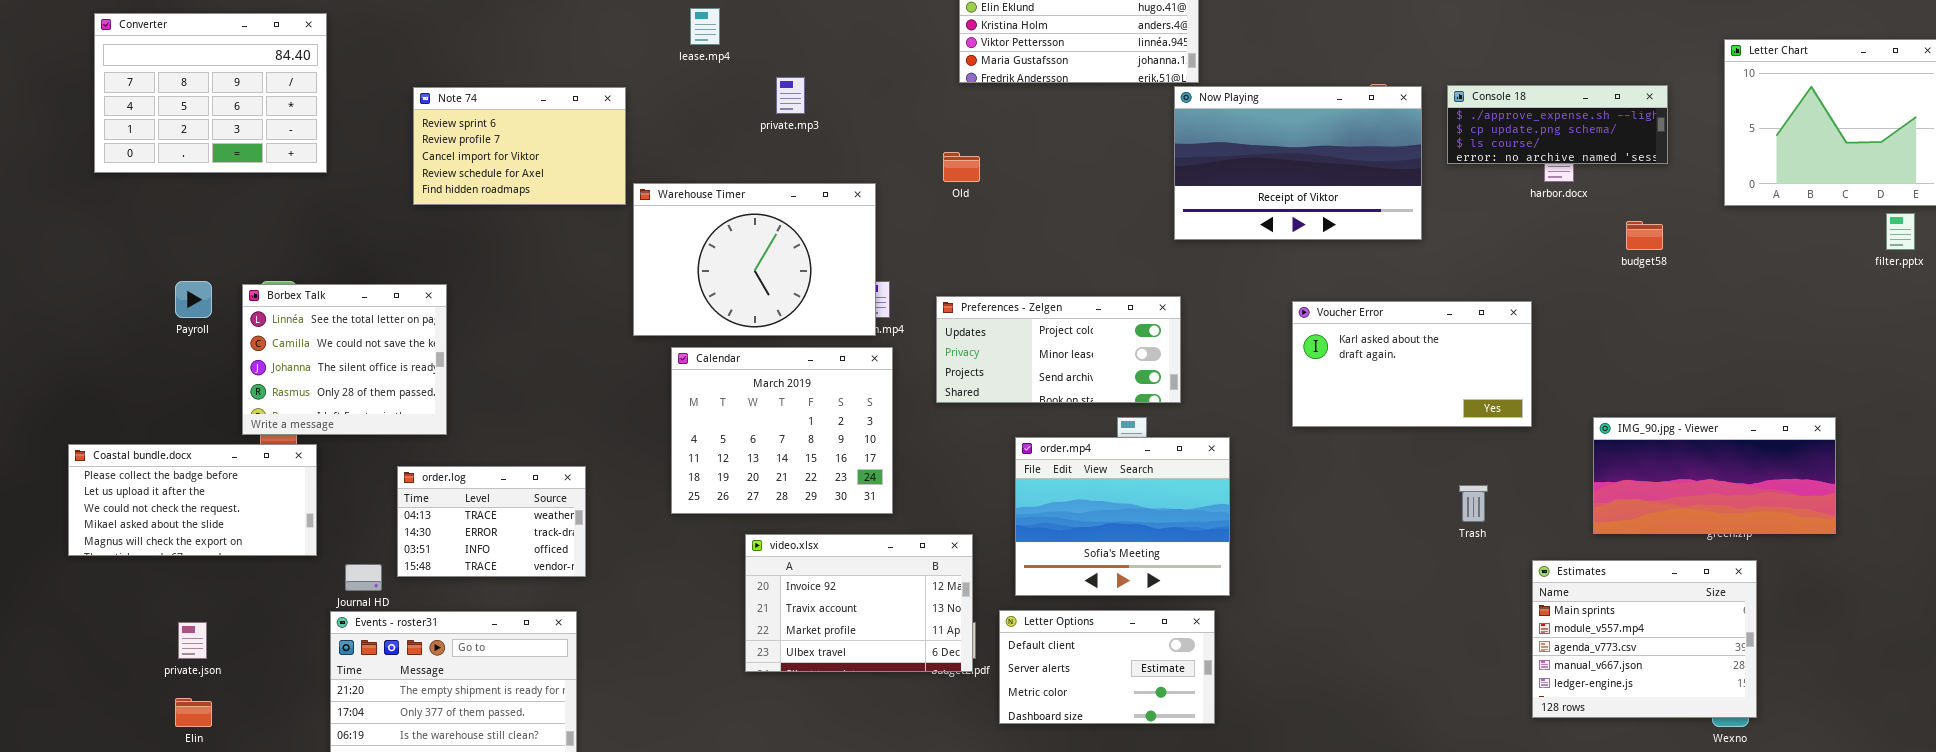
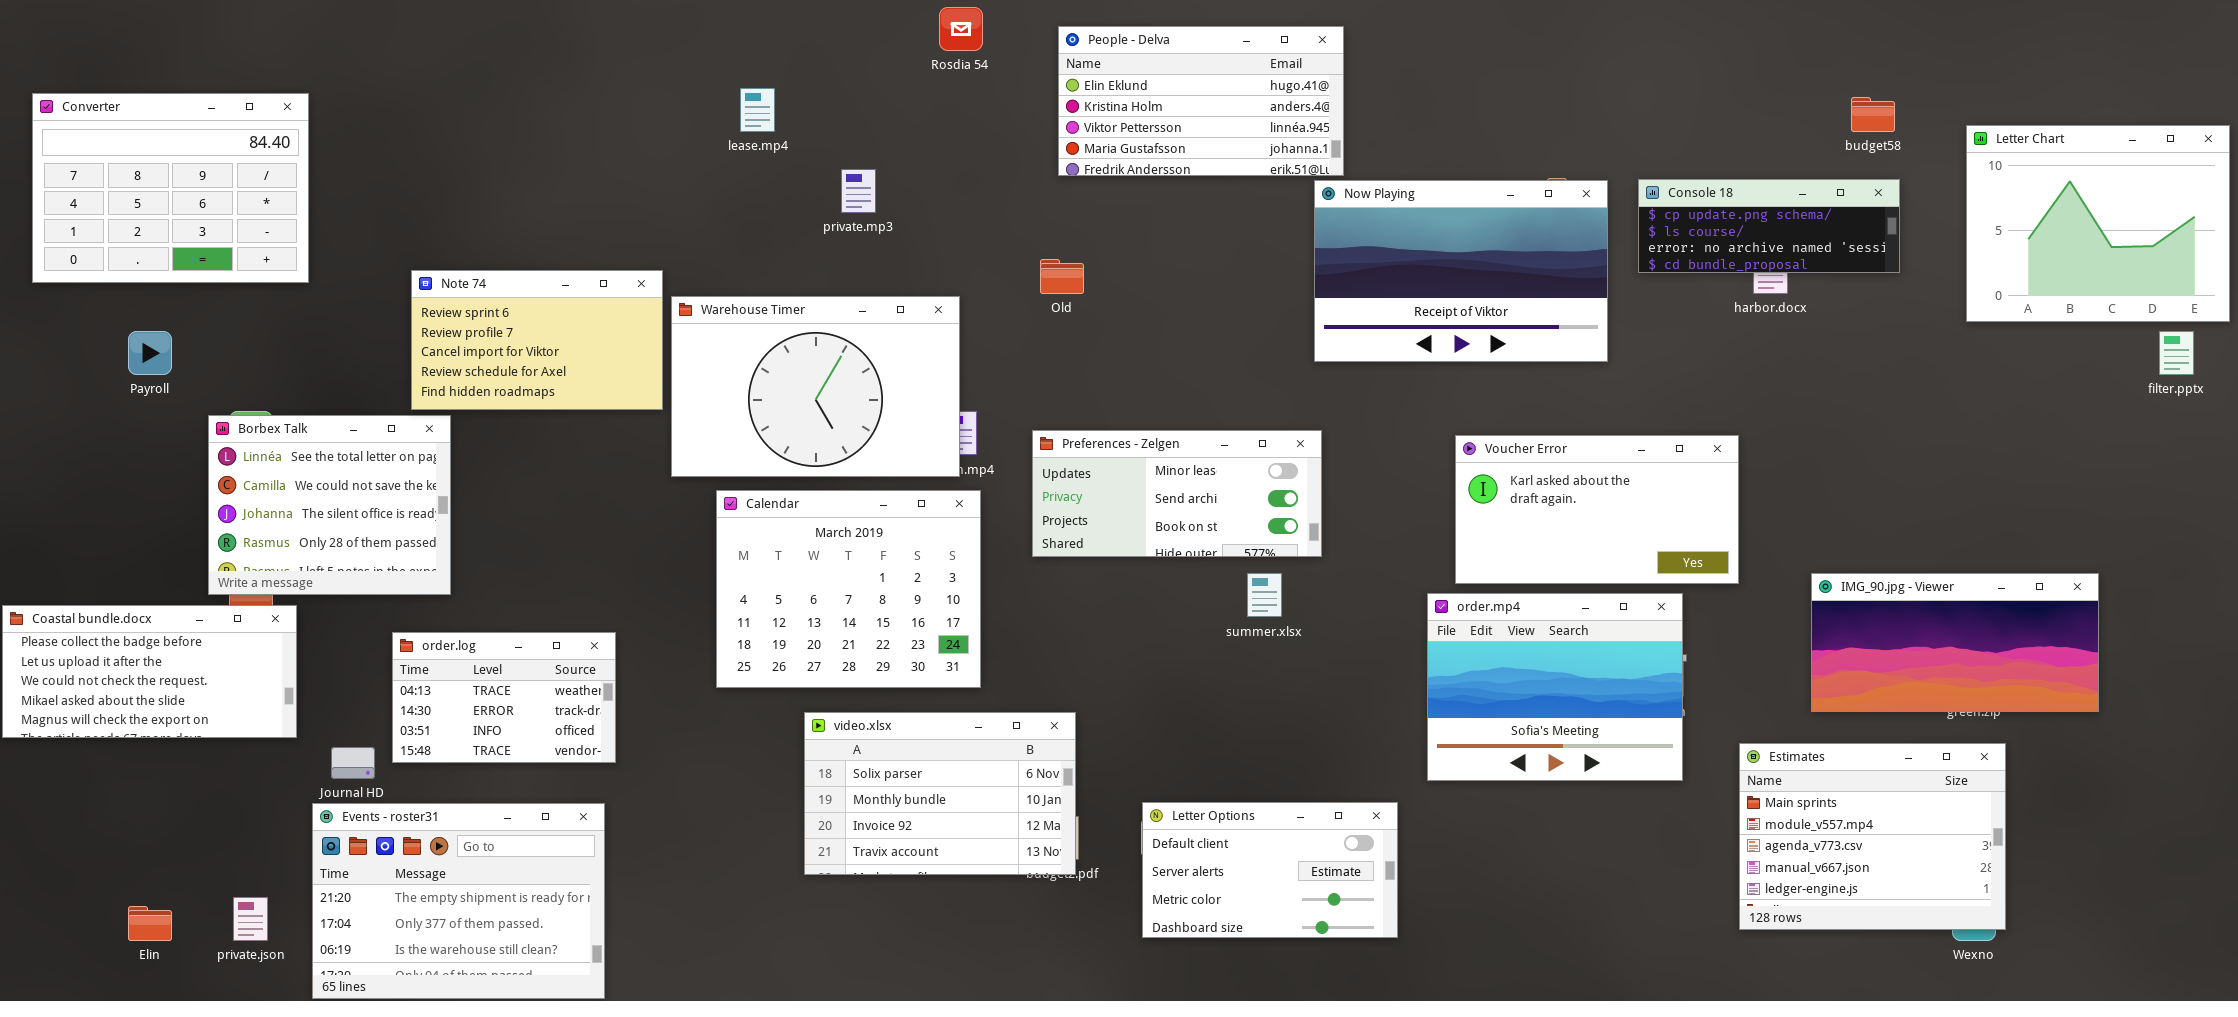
Console 18: [1447,85,1668,164] -> [1638,179,1900,273], scrolled down 1 row
Note 74: [413,87,626,205] -> [411,270,663,410], moved
budget58: [1626,221,1663,250] -> [1851,97,1895,132], moved
Payroll: [175,281,212,318] -> [128,331,172,375], moved
Preferences - Zelgen: [936,296,1181,403] -> [1032,430,1322,557], scrolled down 1 row
order.mp4: [1015,437,1230,596] -> [1427,593,1683,781], moved
video.xlsx: [745,534,973,672] -> [804,712,1076,875], scrolled up 2 rows
Letter Options: [999,610,1215,724] -> [1142,802,1398,938], moved
private.json: [178,622,207,659] -> [233,897,268,941], moved

